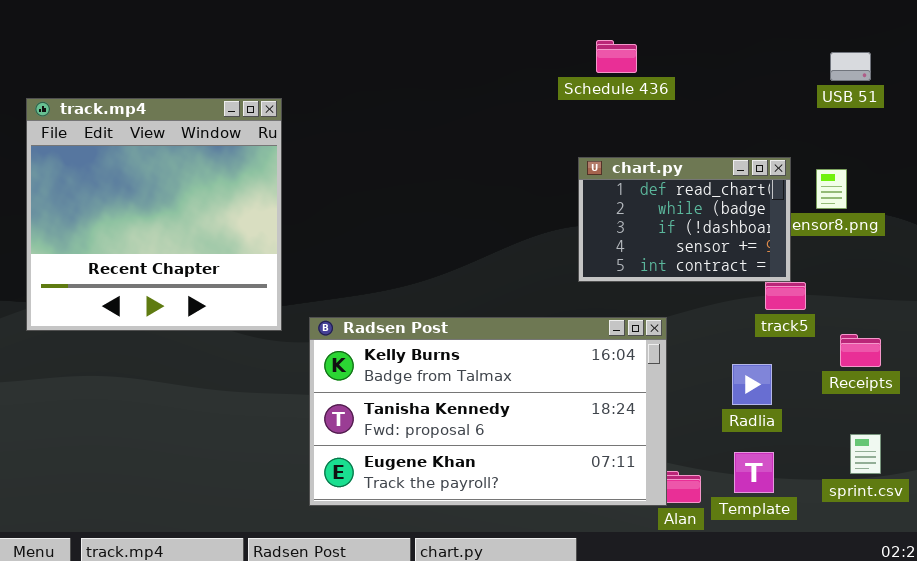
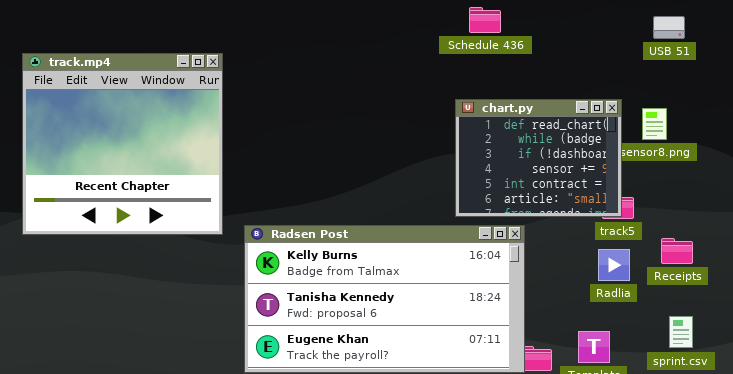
chart.py: [578,157,791,282] -> [455,99,622,217], resized
Radlia: [732,364,772,405] -> [598,249,630,281], moved

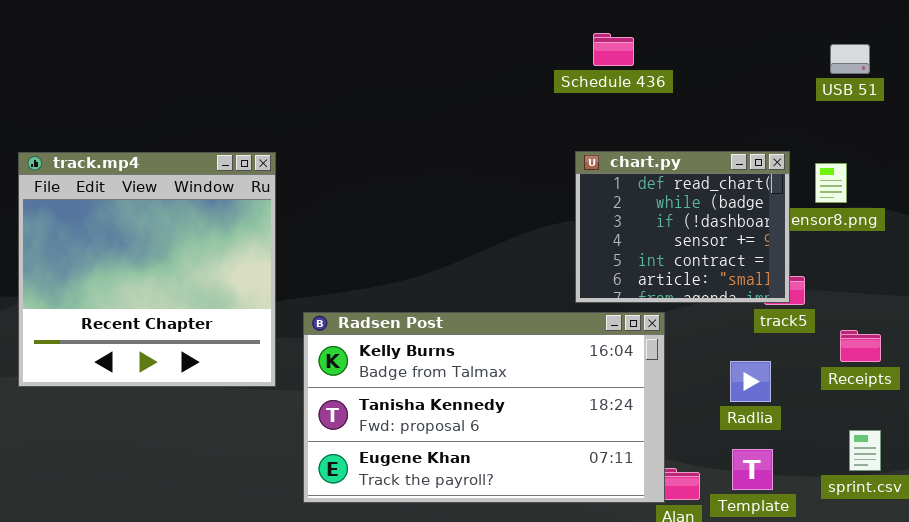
track.mp4: [22,53,223,235] -> [18,152,276,387], moved
Radlia: [598,249,630,281] -> [730,361,771,402], moved

